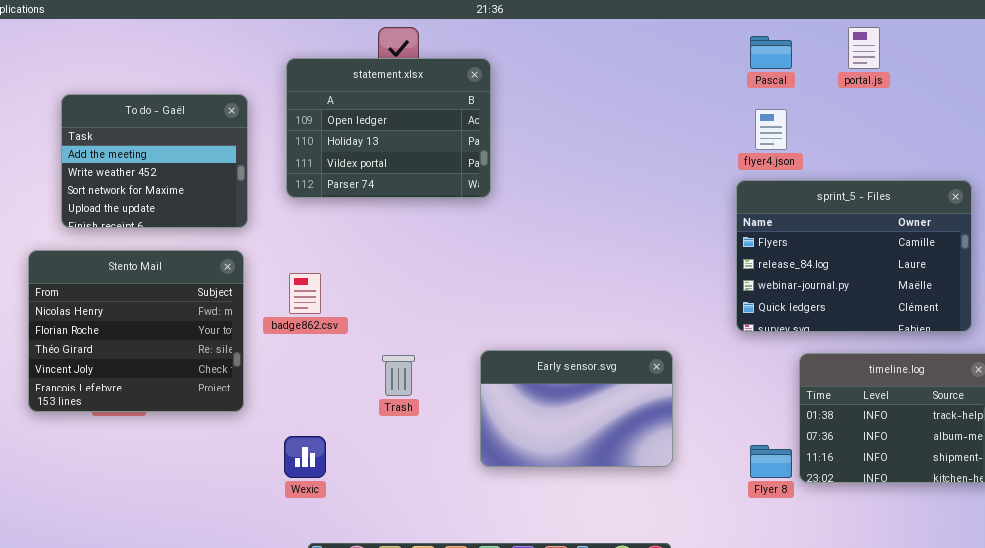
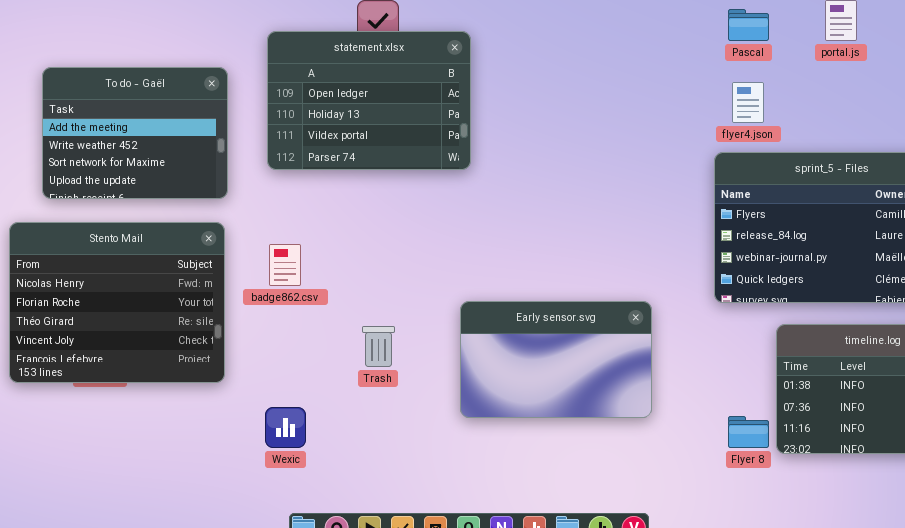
Early sensor.svg: [480,350,673,467] -> [460,301,652,418], moved

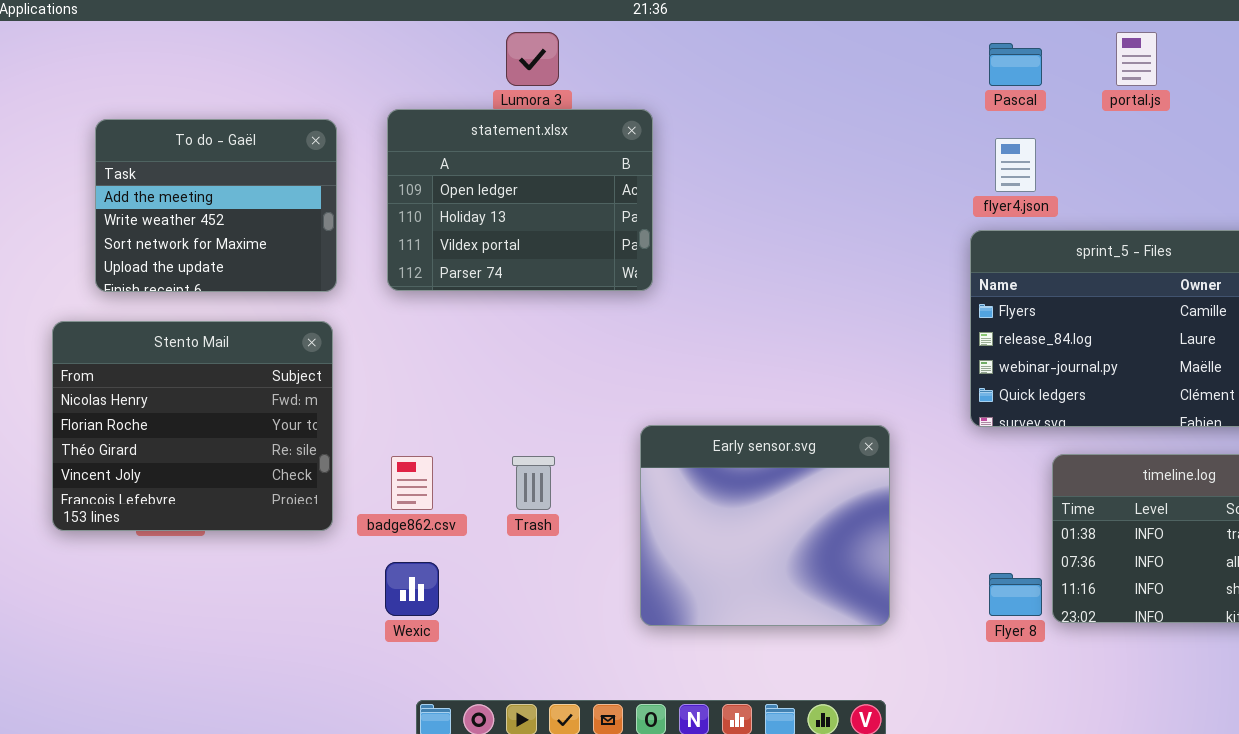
statement.xlsx: [267,31,471,170] -> [387,109,653,291], moved
badge862.csv: [269,244,301,286] -> [391,456,433,510], moved
Early sensor.svg: [460,301,652,418] -> [640,425,890,626], resized

